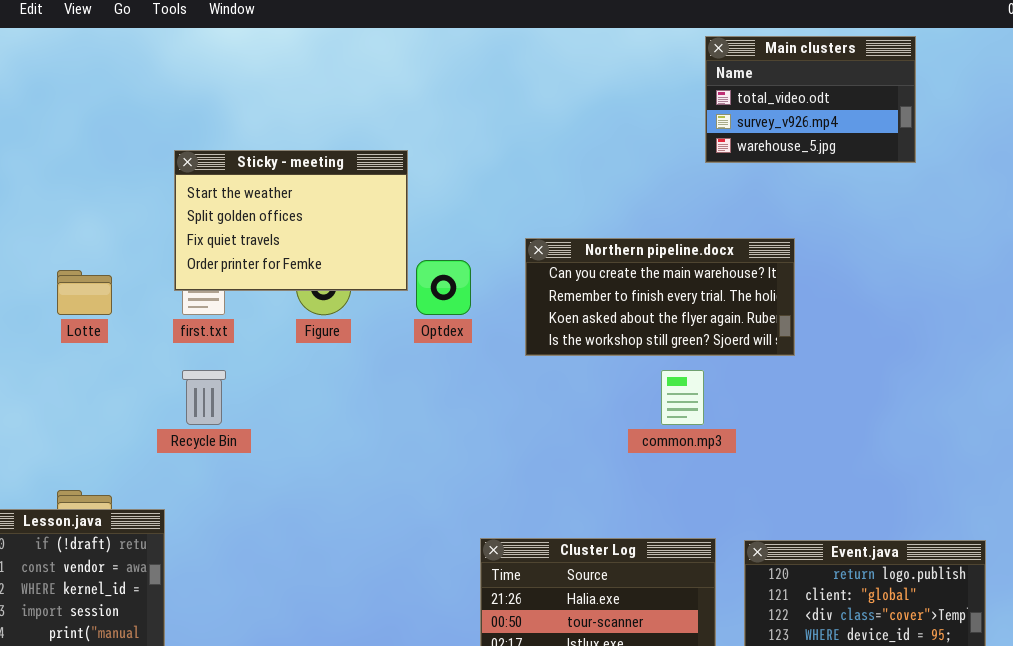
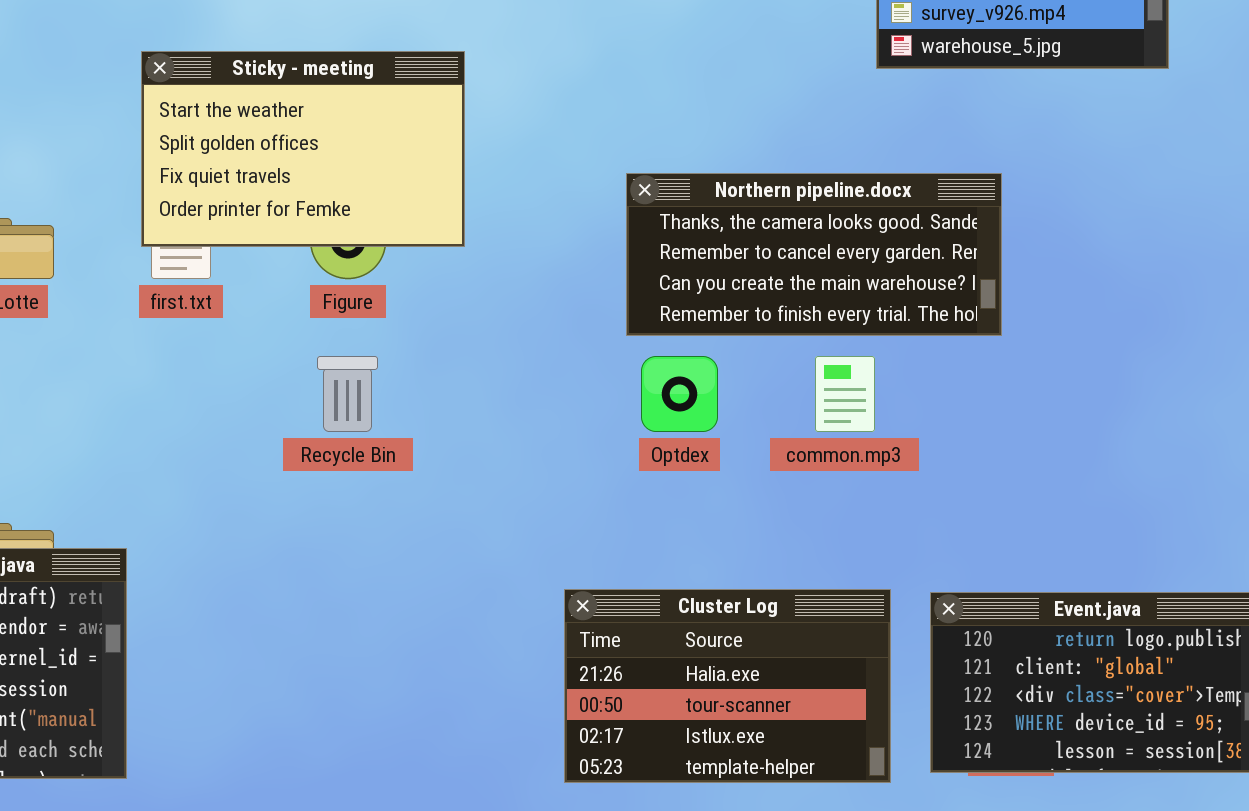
Northern pipeline.docx: [525,238,795,356] -> [626,173,1002,336], scrolled up 2 rows
Optdex: [416,260,471,315] -> [641,356,718,432], moved
Recycle Bin: [182,370,226,425] -> [317,356,378,432], moved

